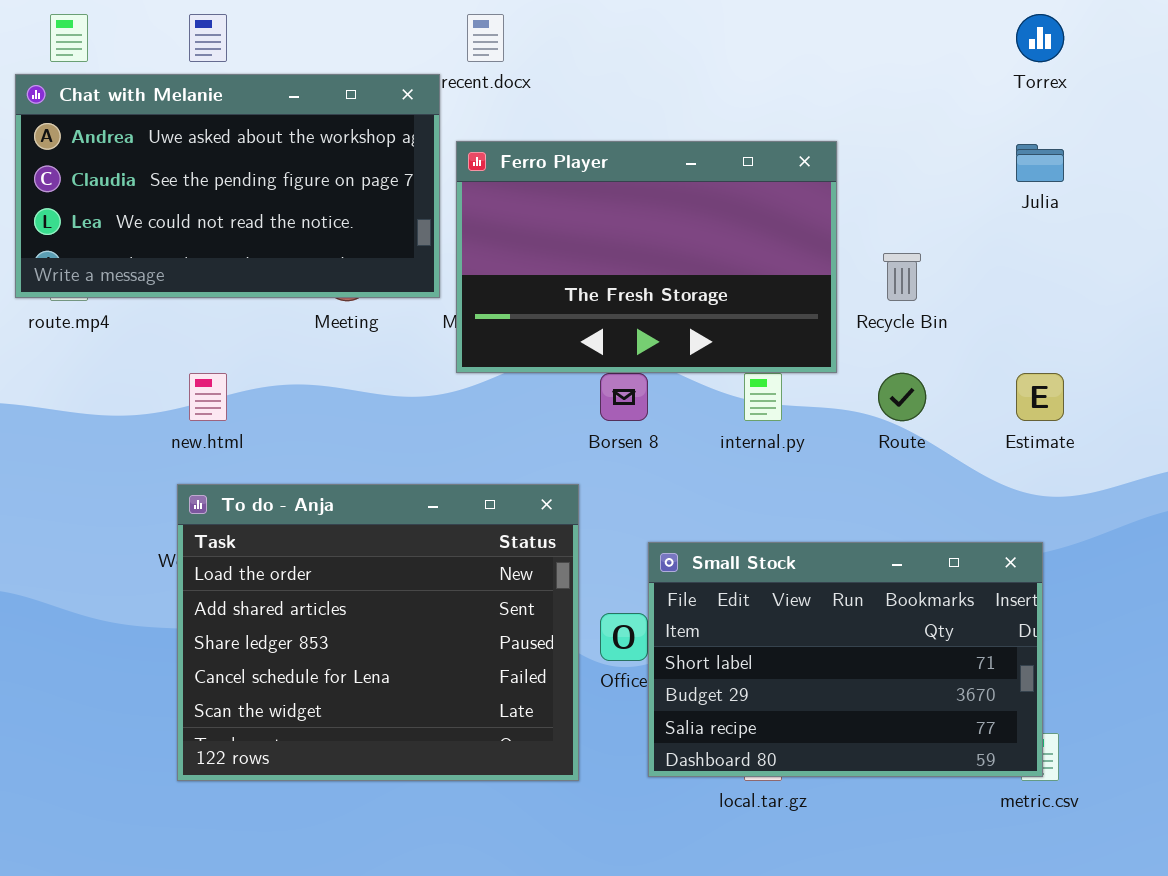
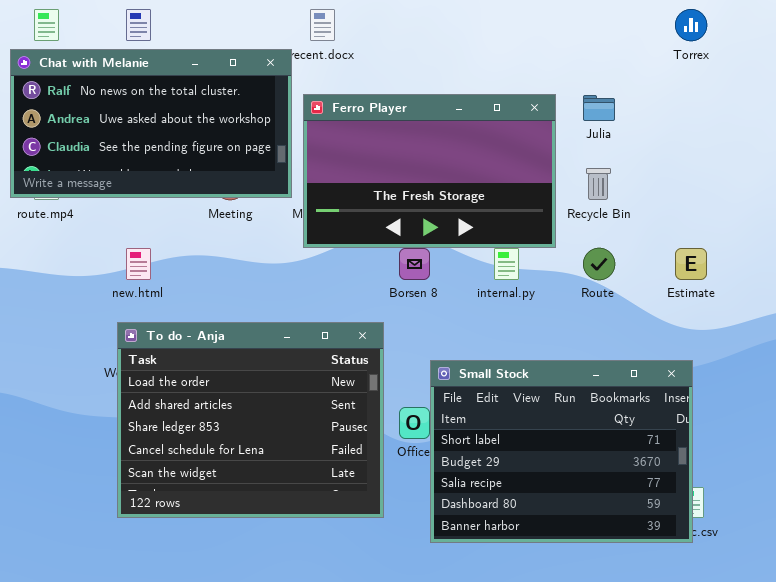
Chat with Melanie: [15,74,440,298] -> [10,49,292,198], scrolled up 1 row
Julia: [1016,144,1064,182] -> [583,95,615,121], moved
Small Stock: [648,542,1043,777] -> [430,360,693,543], resized

